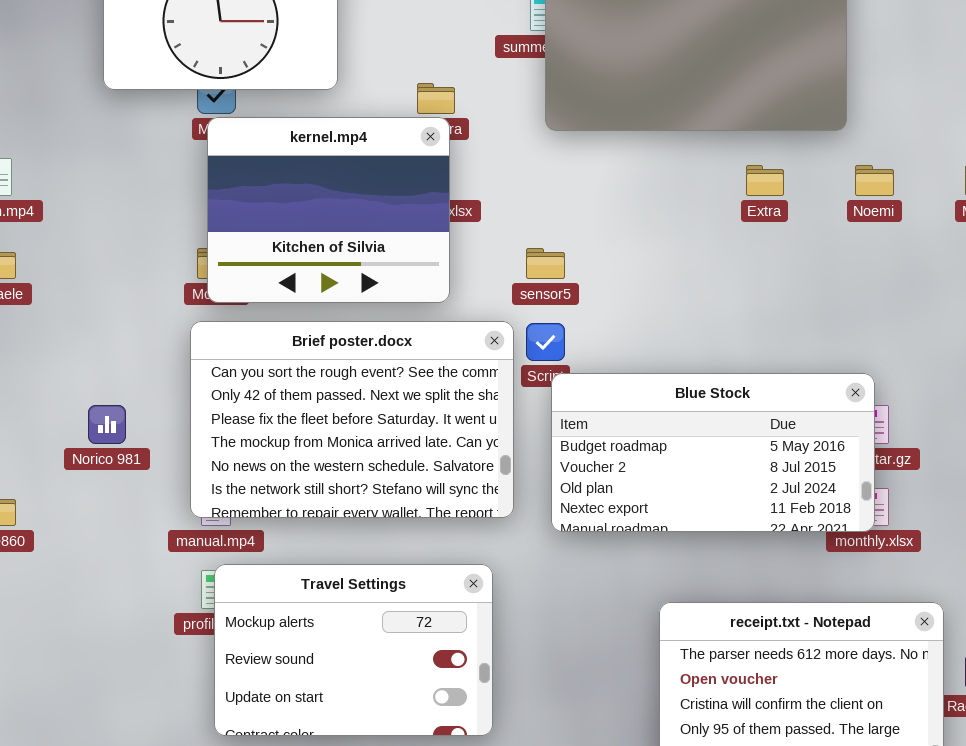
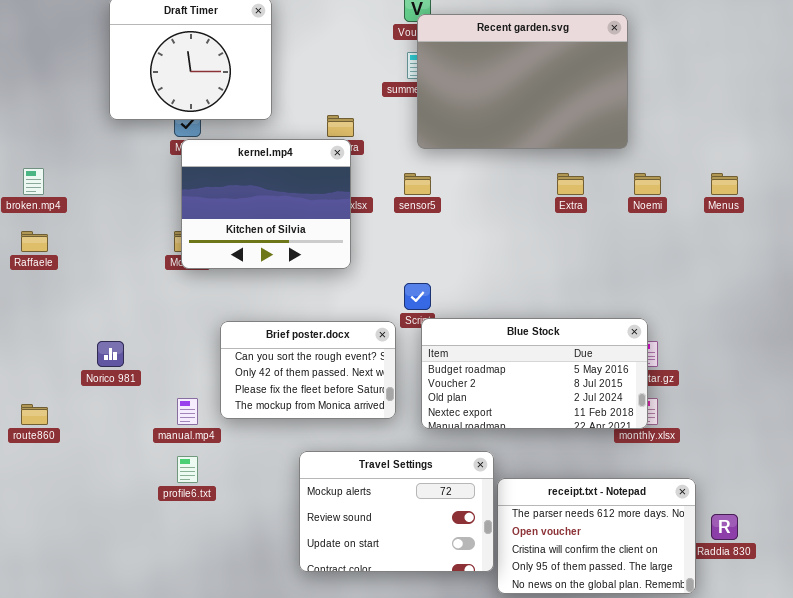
sensor5: [526,248,565,279] -> [404,173,431,195], moved
Brief poster.docx: [190,321,514,518] -> [220,321,396,419], resized
Travel Settings: [214,564,493,736] -> [299,451,494,572], moved

